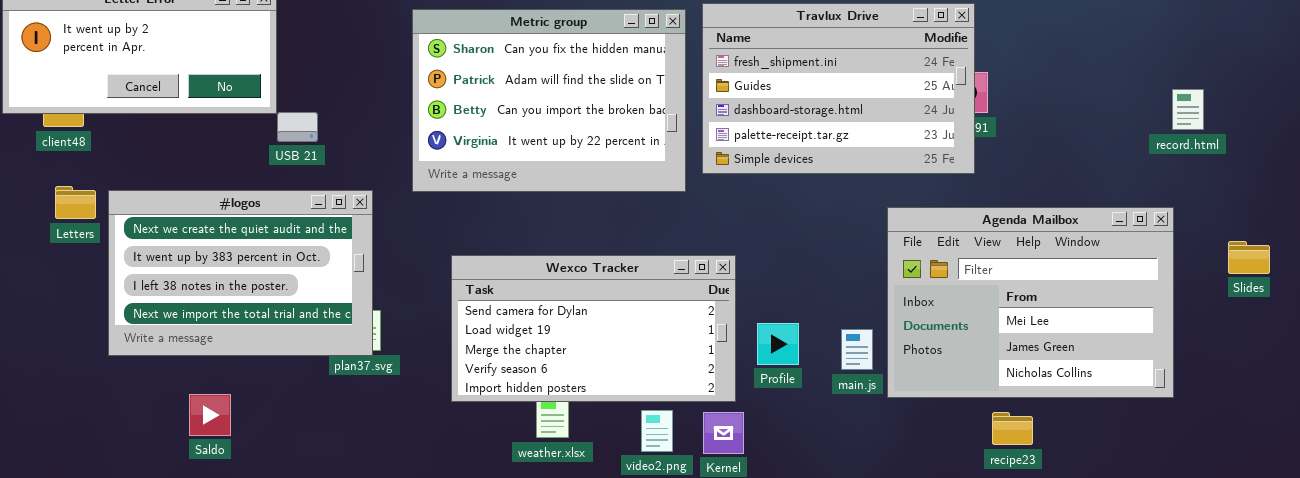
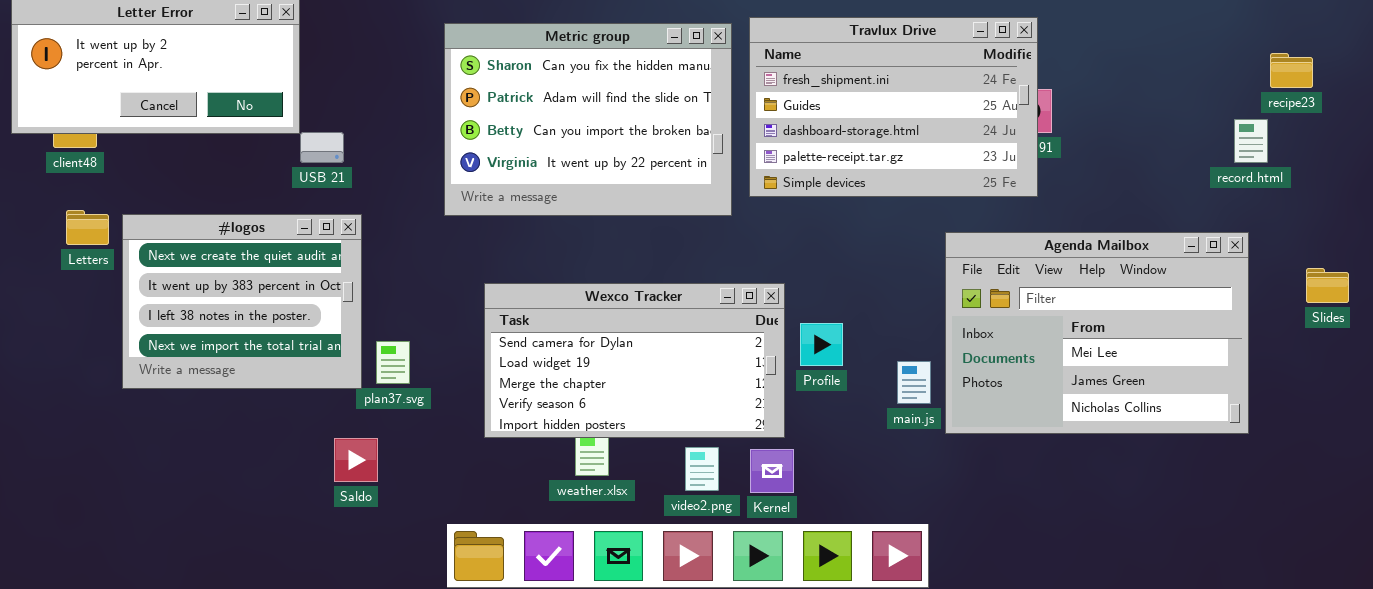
record.html: [1172,89,1204,130] -> [1234,119,1268,163], moved
#logos: [108,190,373,356] -> [122,214,362,389], resized
Profile: [757,323,799,365] -> [800,323,843,366], moved
Saldo: [189,394,231,436] -> [334,438,378,482], moved
recipe23: [992,412,1033,445] -> [1270,53,1313,88], moved

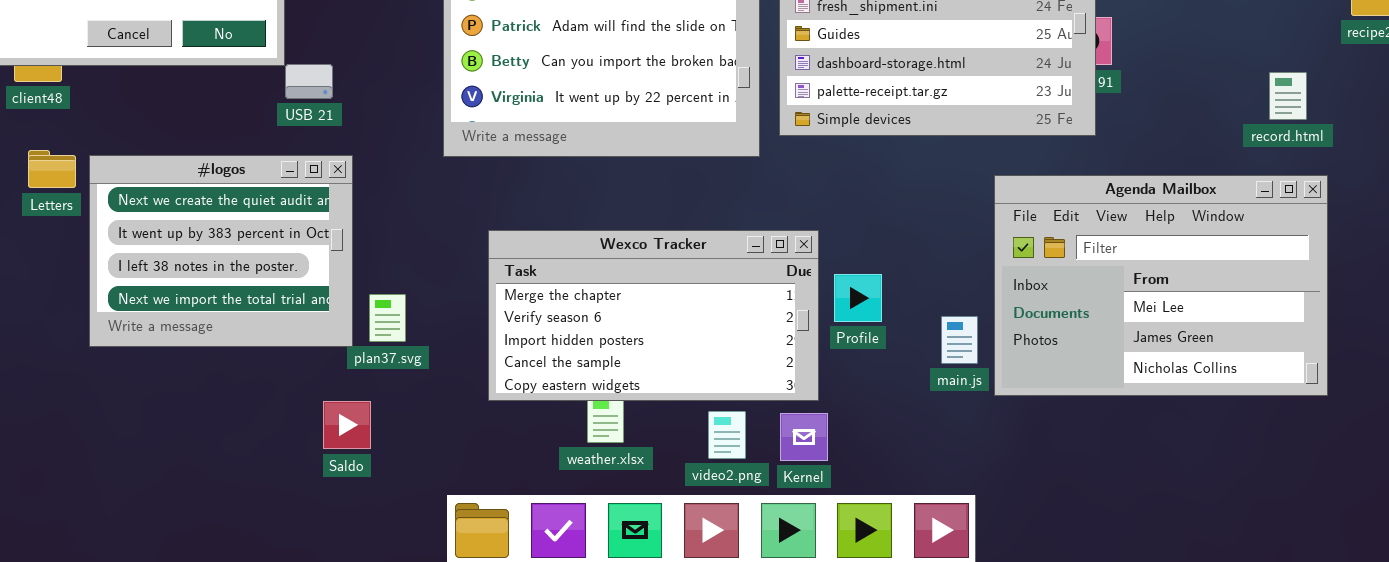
record.html: [1234,119,1268,163] -> [1269,72,1307,120], moved
Wexco Tracker: [484,283,785,438] -> [488,230,819,401], scrolled down 2 rows

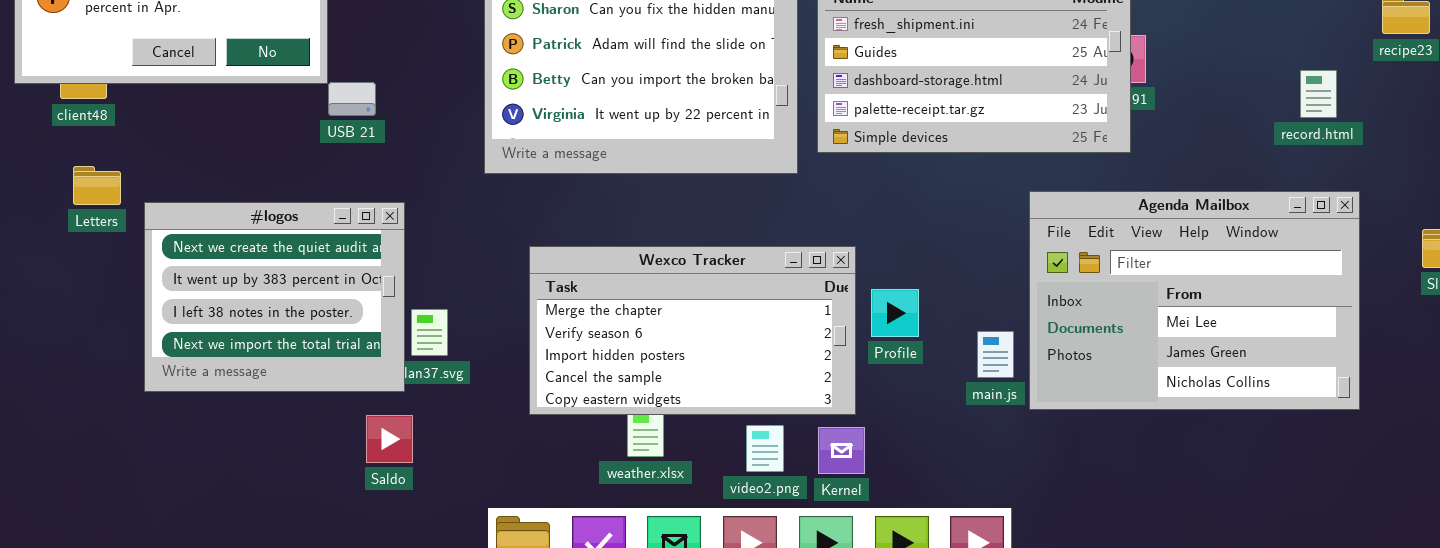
record.html: [1269,72,1307,120] -> [1300,70,1337,118], moved
#logos: [89,155,353,347] -> [144,202,405,392], moved

